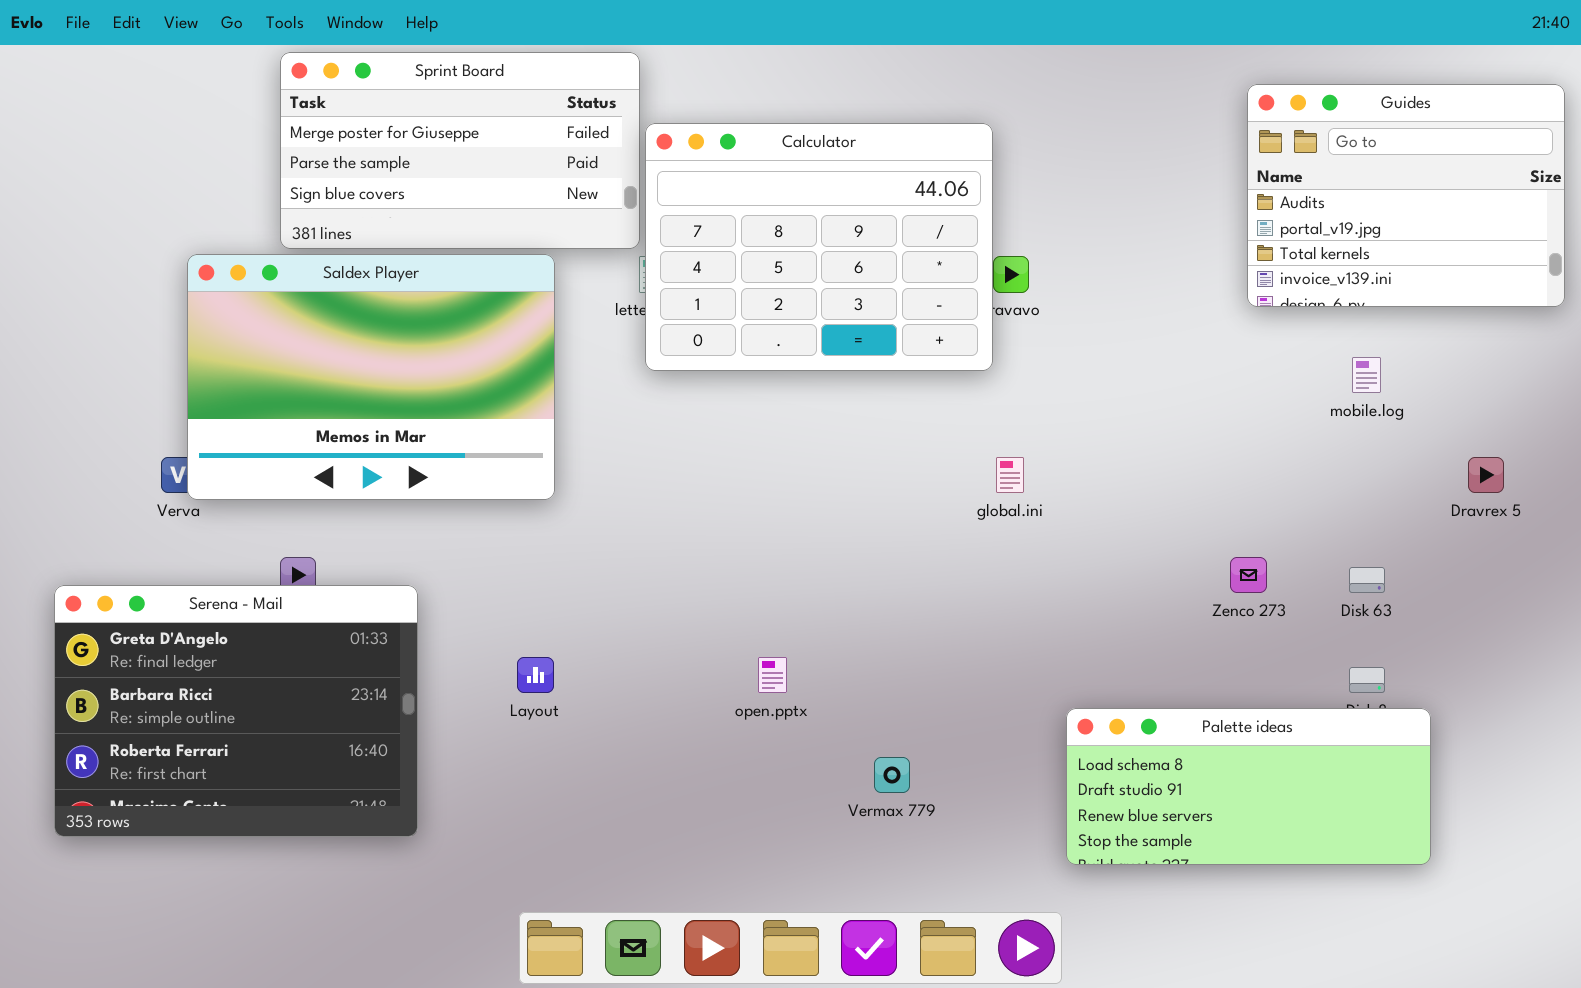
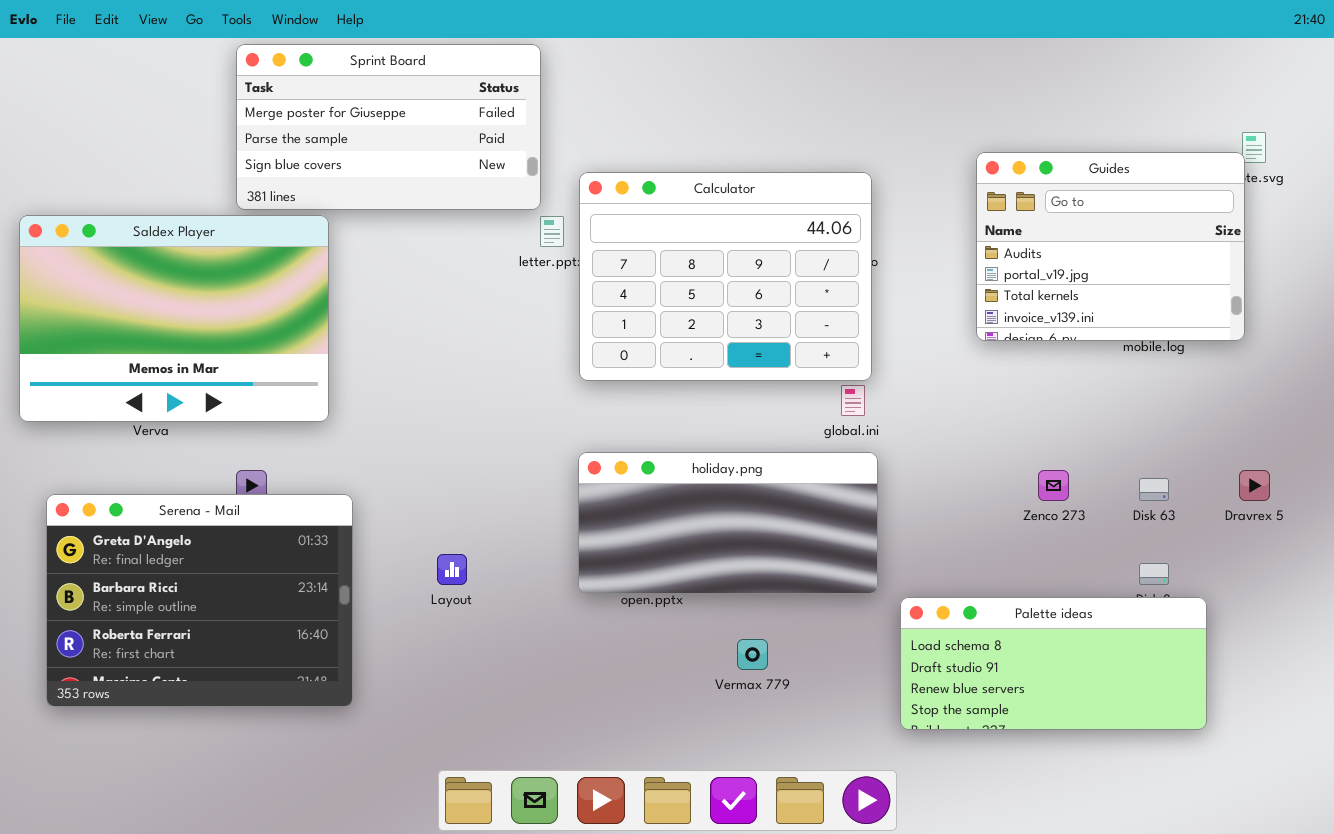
Guides: [1247,84,1565,307] -> [976,152,1245,341], moved
Calculator: [645,123,993,371] -> [579,172,872,381], moved
Saldex Player: [187,254,555,500] -> [19,215,329,422], moved
Dravrex 5: [1468,457,1504,493] -> [1239,470,1270,501], moved
holiday.png: none -> [578,452,878,594], opened

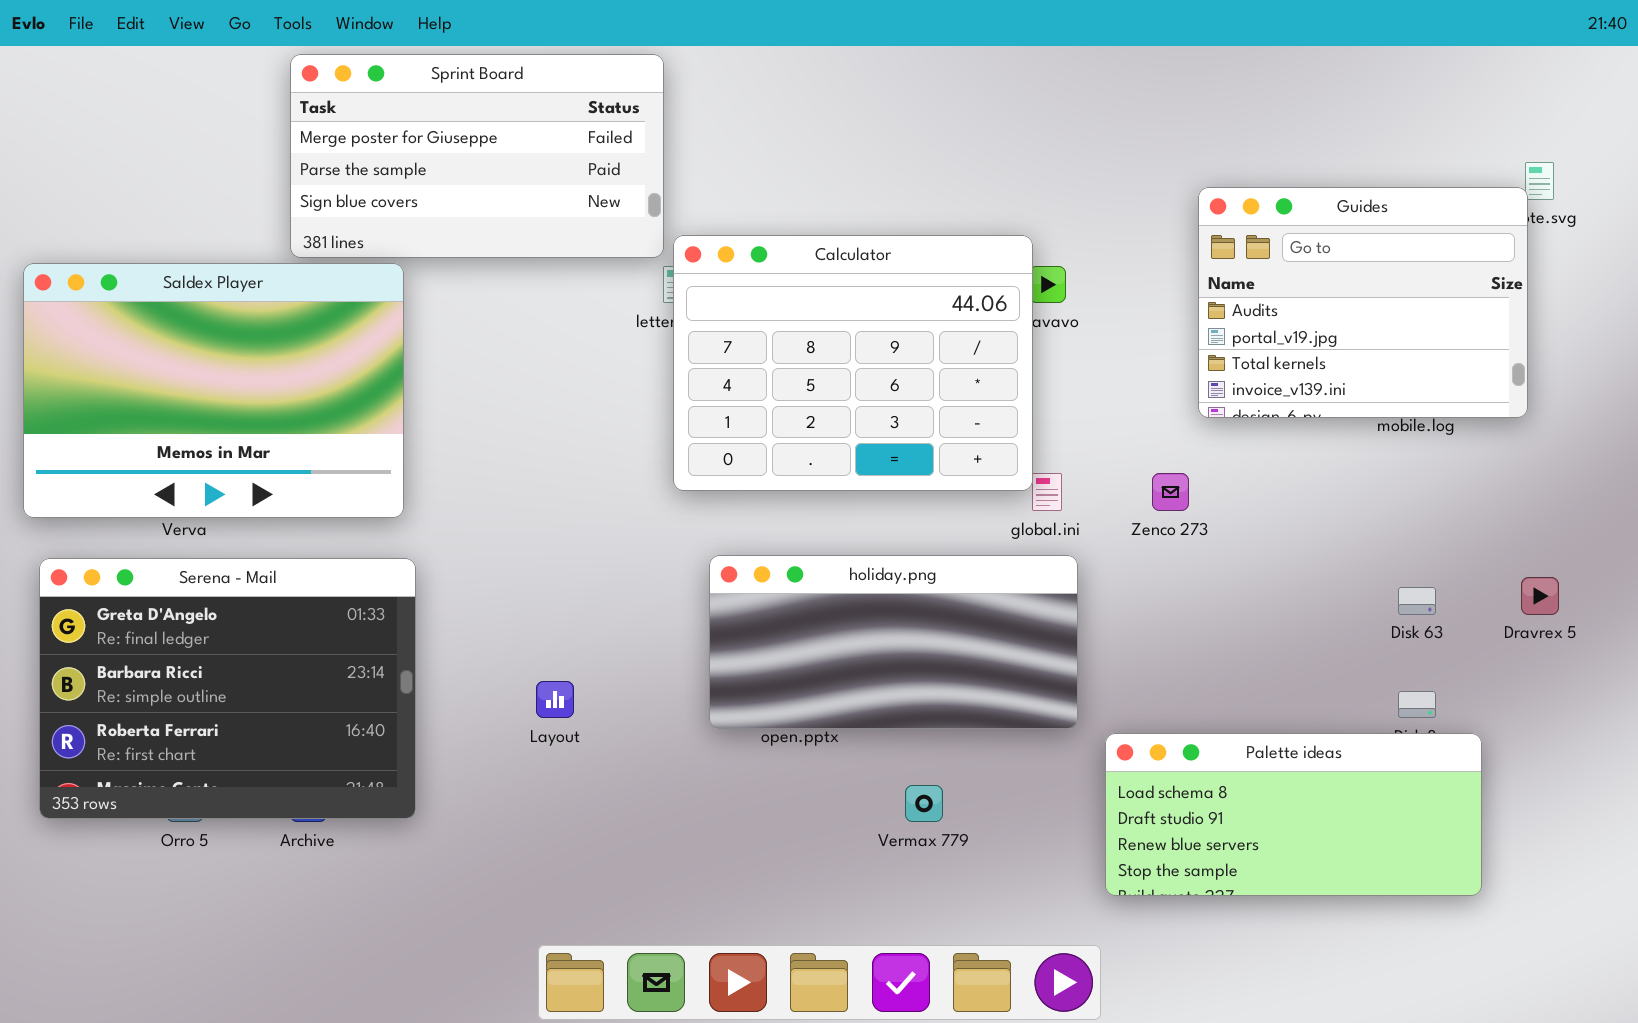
Calculator: [579,172,872,381] -> [673,235,1033,491], moved
Zenco 273: [1038,470,1069,501] -> [1152,473,1189,511], moved
Serena - Mail: [46,494,353,707] -> [39,558,416,819], moved

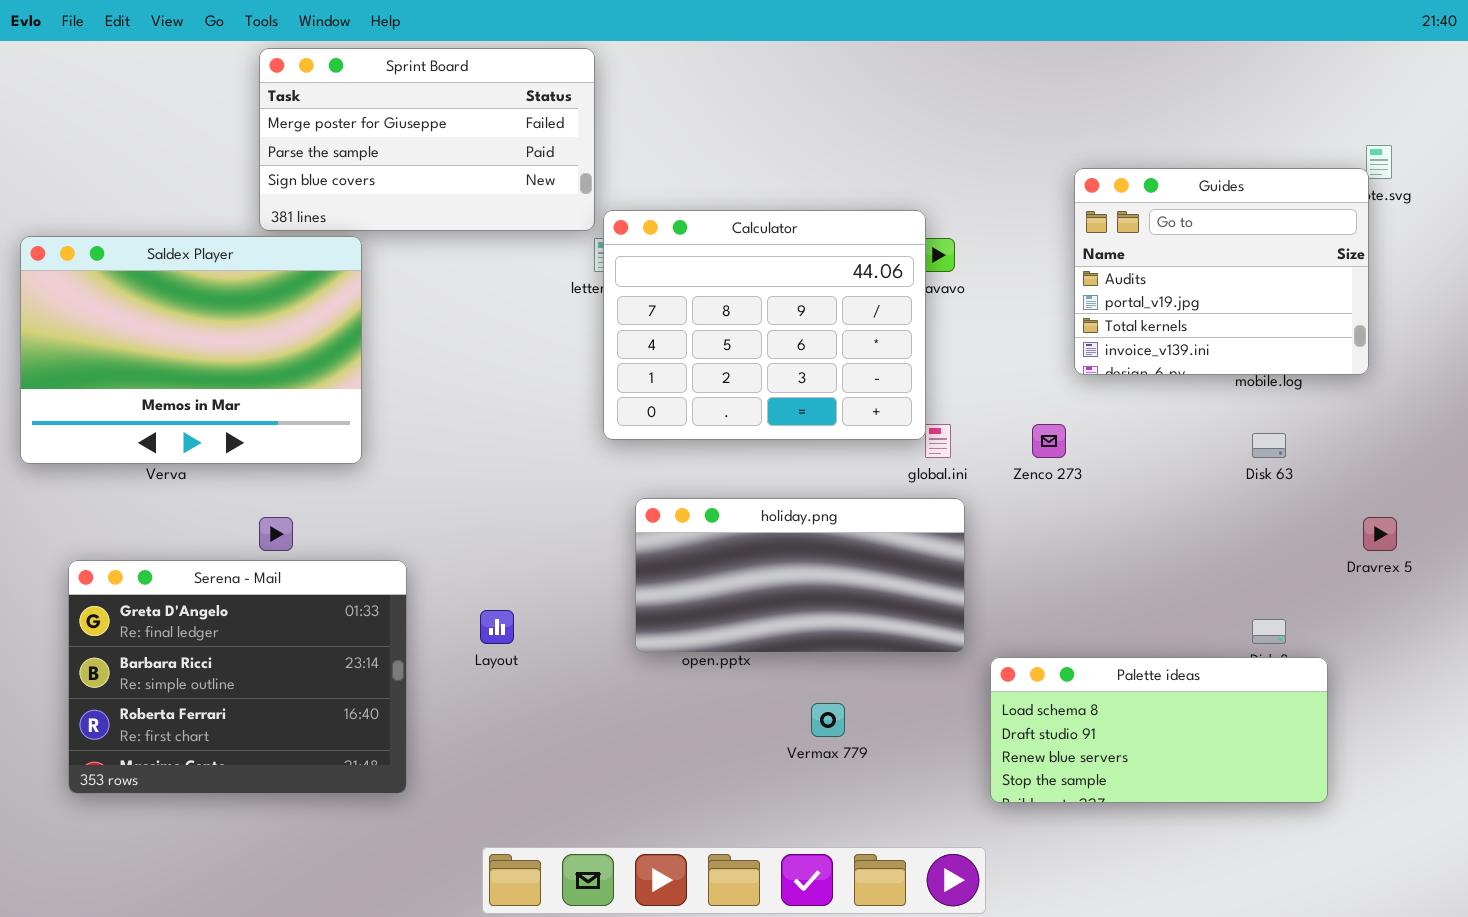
Serena - Mail: [39,558,416,819] -> [68,560,407,794], moved
Disk 63: [1398,587,1436,615] -> [1252,433,1286,458], moved

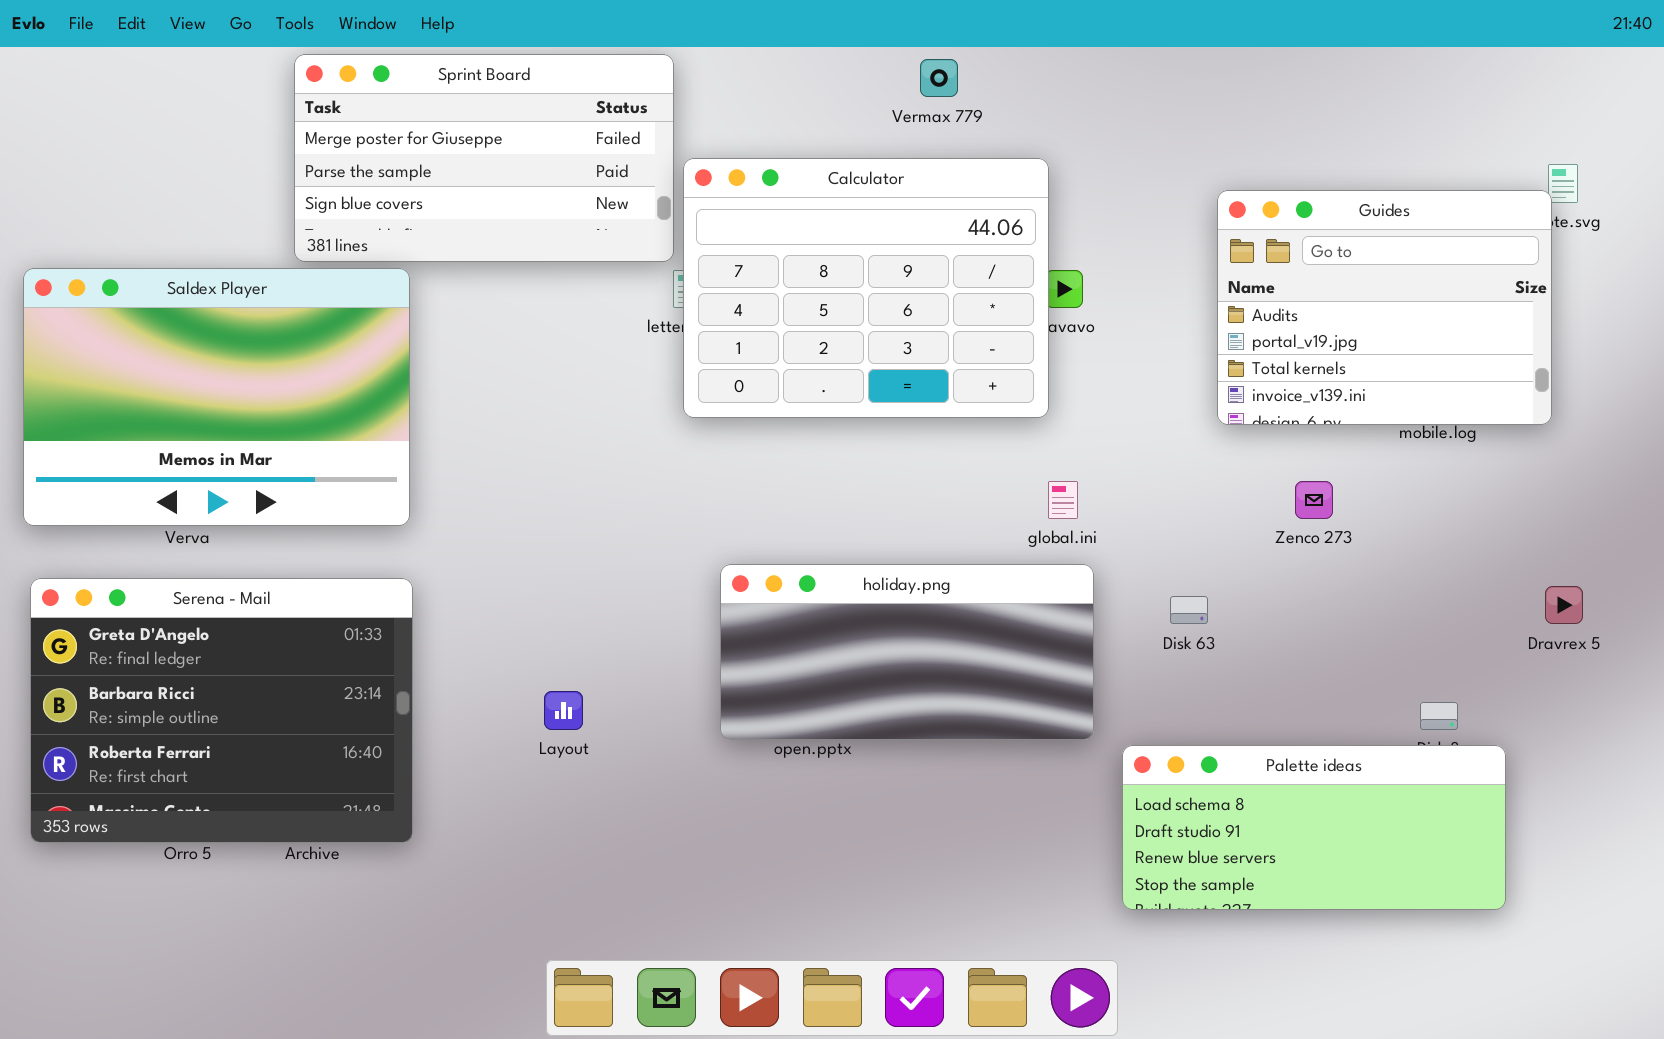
Calculator: [603,210,926,440] -> [683,158,1049,418], moved
Zenco 273: [1032,424,1066,458] -> [1295,481,1333,519], moved
Disk 63: [1252,433,1286,458] -> [1170,596,1208,624], moved
Serena - Mail: [68,560,407,794] -> [30,578,413,843], moved
Vermax 779: [811,703,845,737] -> [920,59,958,97], moved

